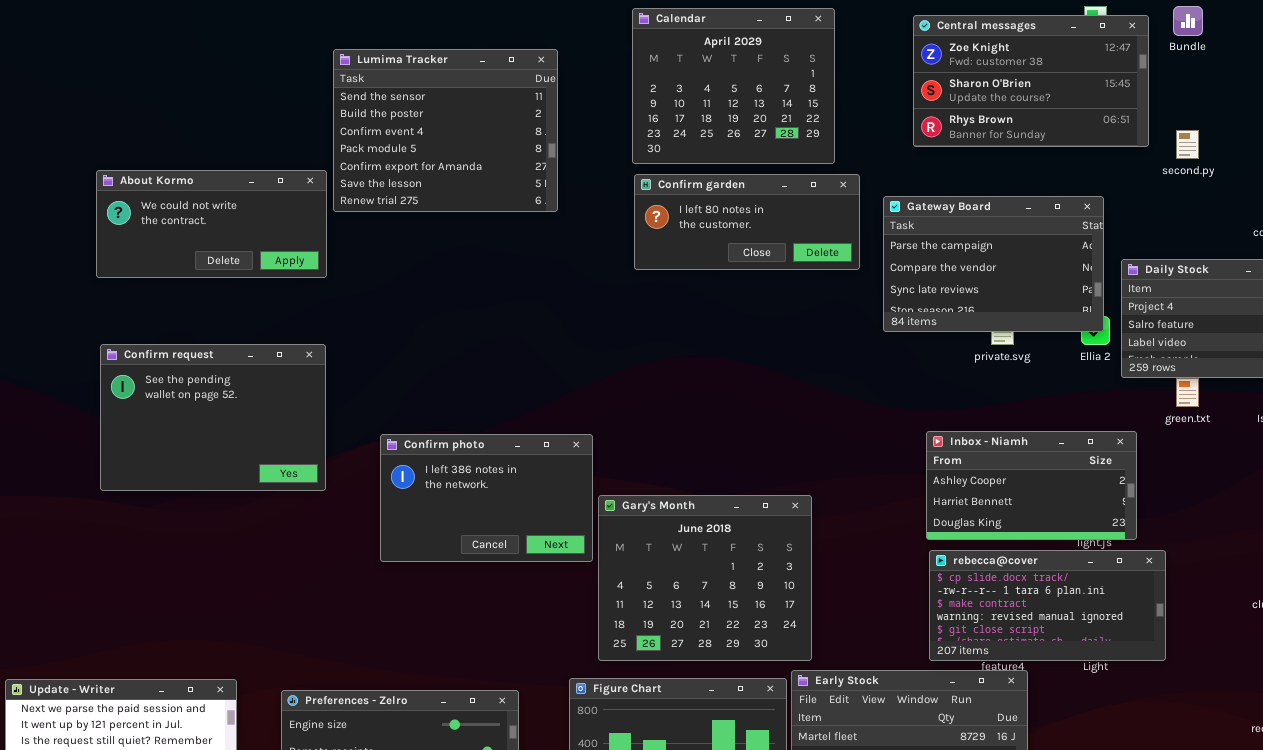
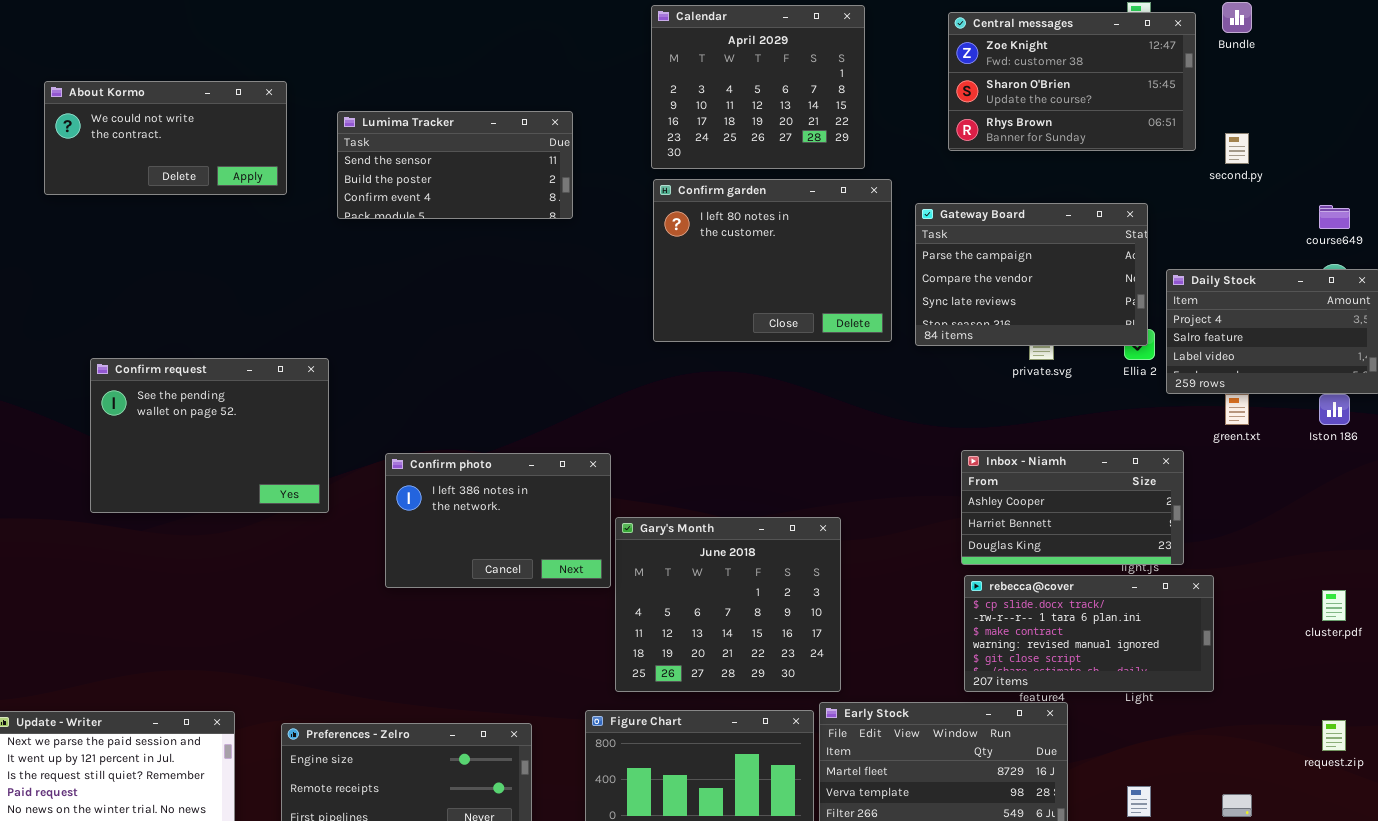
Lumima Tracker: [333,49,558,212] -> [337,111,573,219], resized
About Kormo: [96,170,327,278] -> [44,81,287,195], moved
Confirm garden: [634,174,860,270] -> [653,179,892,342], resized

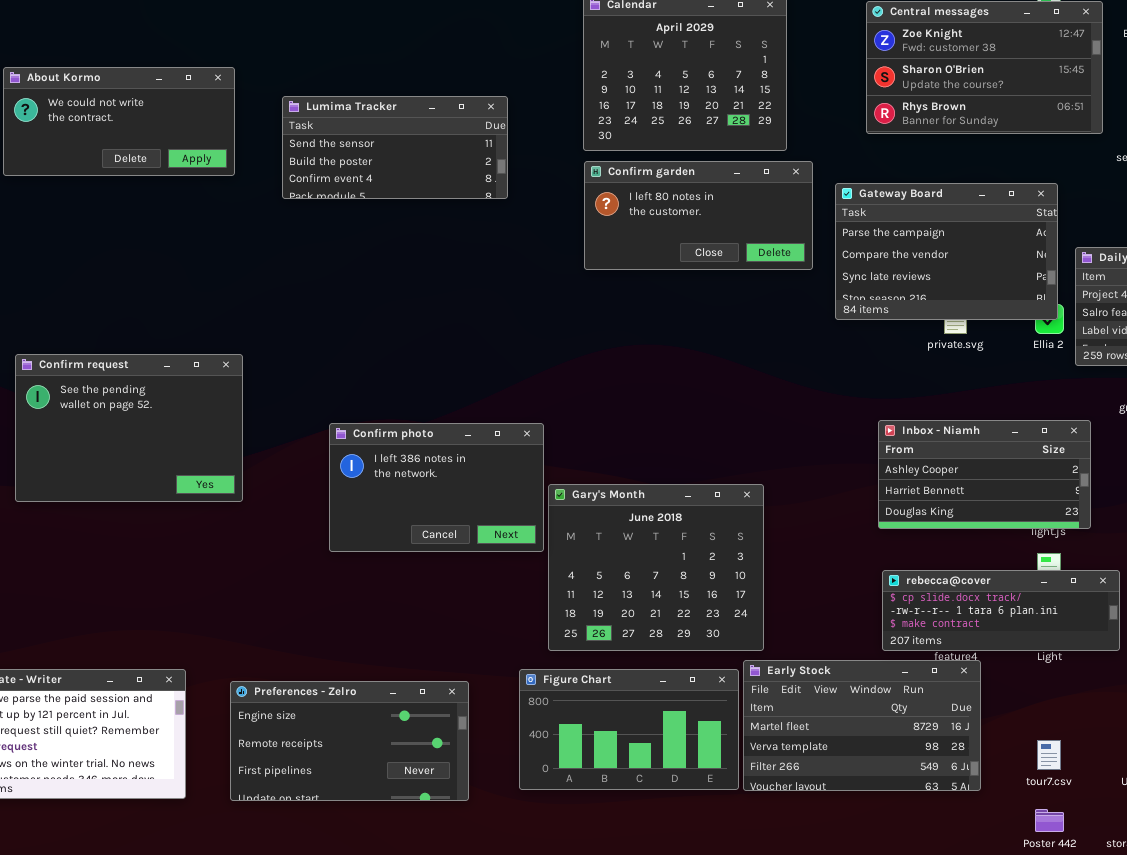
Confirm garden: [653,179,892,342] -> [584,161,813,270], resized
Confirm request: [90,358,329,513] -> [15,354,243,502], moved
rebecca@cover: [964,575,1214,692] -> [882,570,1120,651], resized

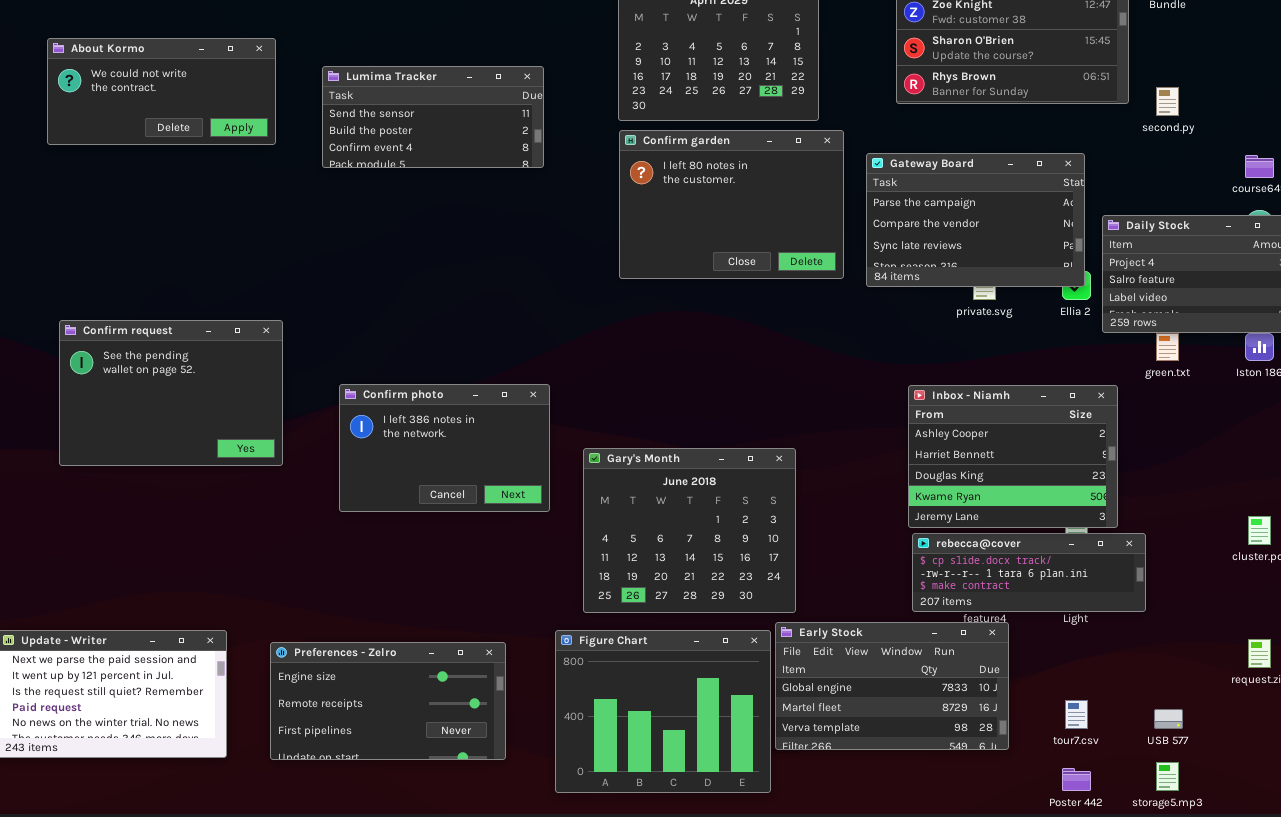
Confirm garden: [584,161,813,270] -> [619,130,844,279], resized
Inbox - Niamh: [878,420,1091,529] -> [908,385,1118,528], resized
Confirm photo: [329,423,544,552] -> [339,384,550,512], moved
Early Stock: [743,660,981,791] -> [775,622,1009,750], scrolled up 1 row
Figure Chart: [519,669,739,790] -> [555,630,771,793], resized

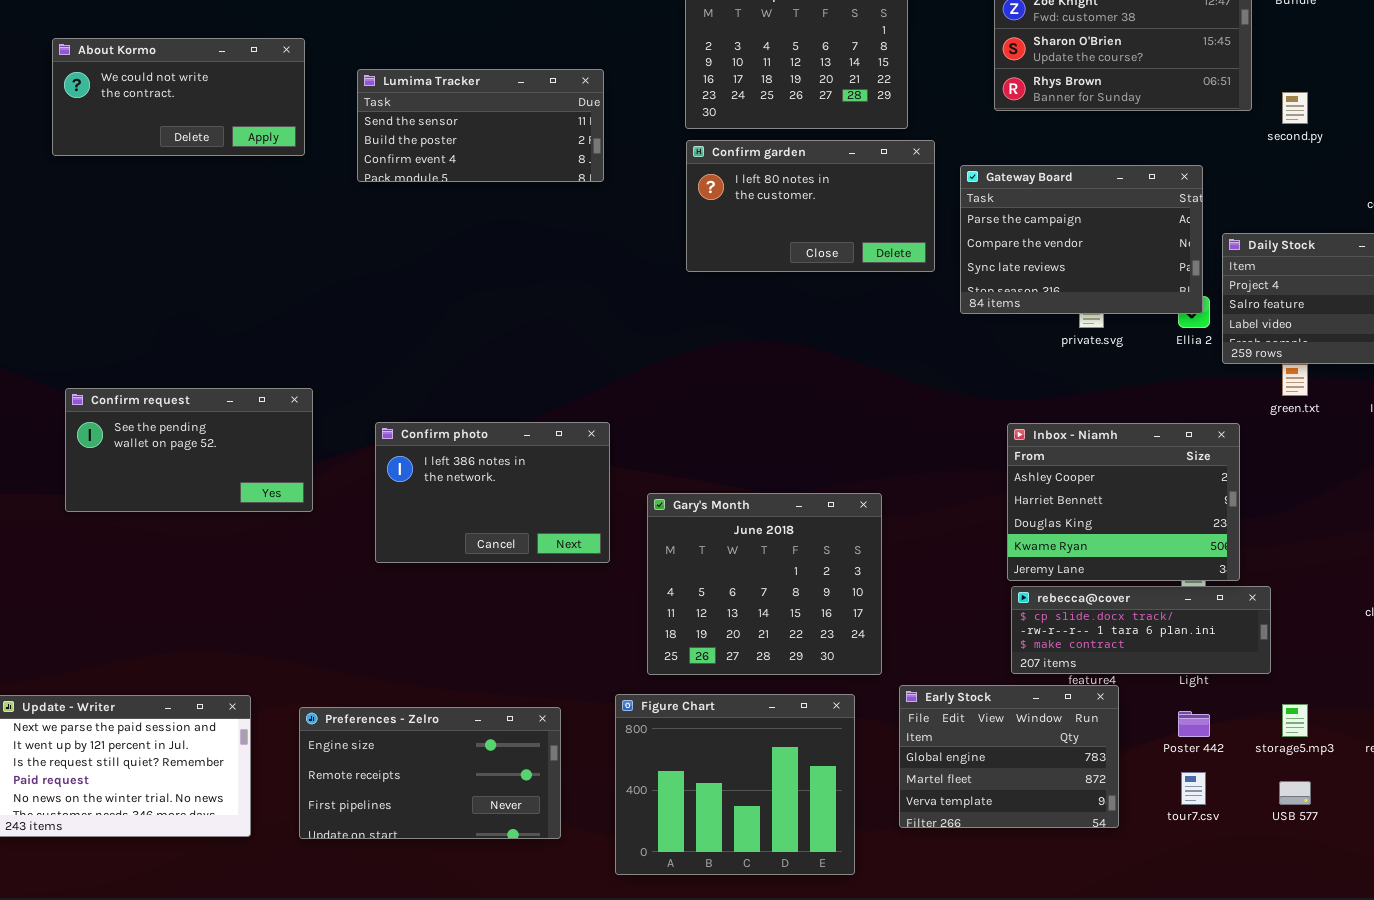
Confirm garden: [619,130,844,279] -> [686,140,935,272], resized
Confirm request: [59,320,283,466] -> [65,388,313,512], resized
Early Stock: [775,622,1009,750] -> [899,685,1119,828], resized
storage5.mp3: [1156,762,1179,791] -> [1282,704,1308,737], moved
Poster 442: [1062,768,1091,791] -> [1178,711,1210,737], moved

